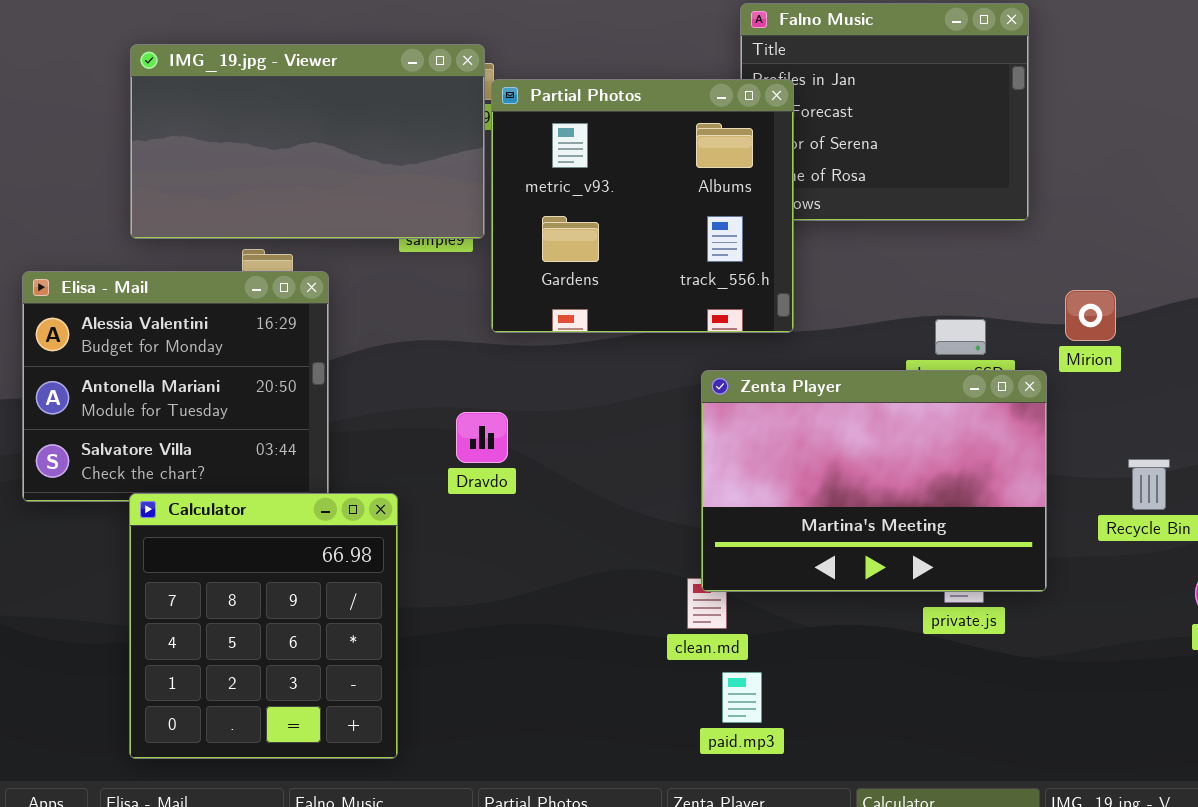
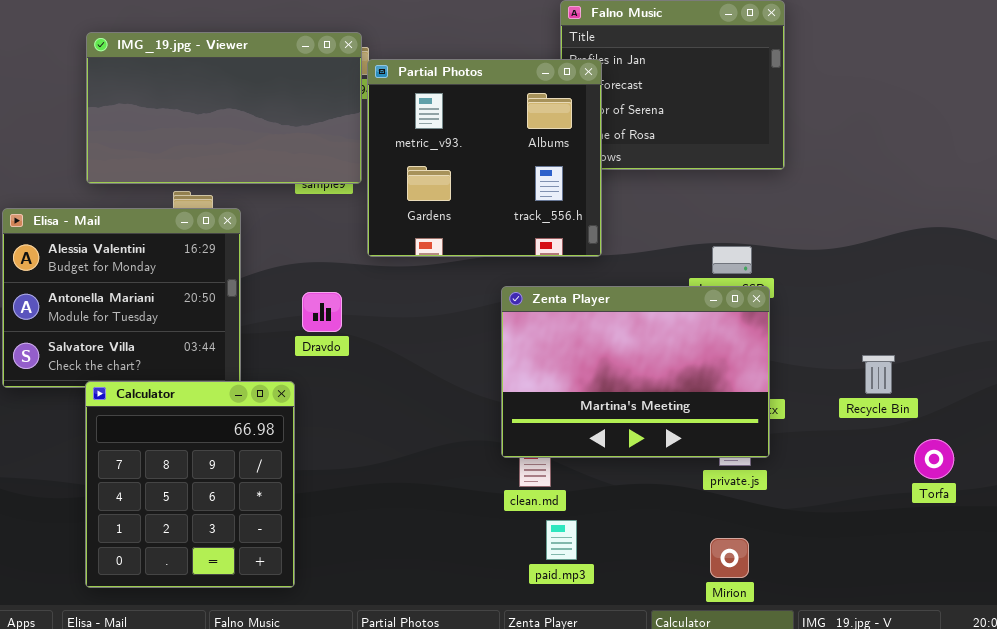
Mirion: [1065,290,1116,341] -> [710,538,749,578], moved
Zenta Player: [701,370,1047,592] -> [501,286,770,458], moved
Dravdo: [456,412,508,463] -> [302,292,342,332], moved

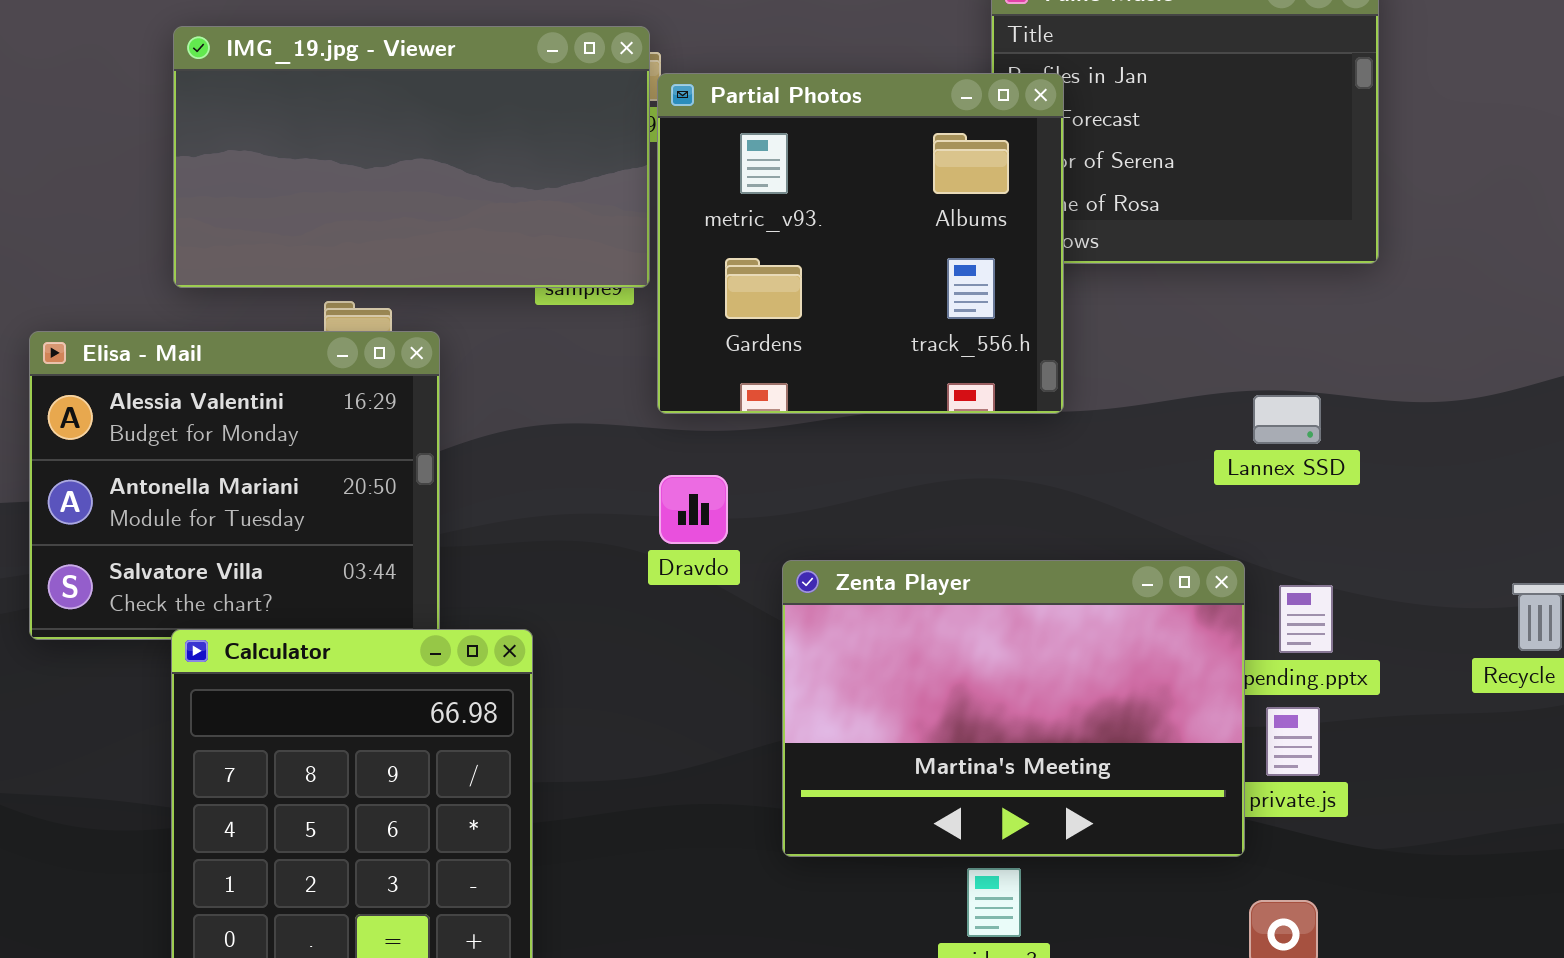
Zenta Player: [501,286,770,458] -> [782,560,1245,857], moved
Dravdo: [302,292,342,332] -> [659,475,728,544], moved

